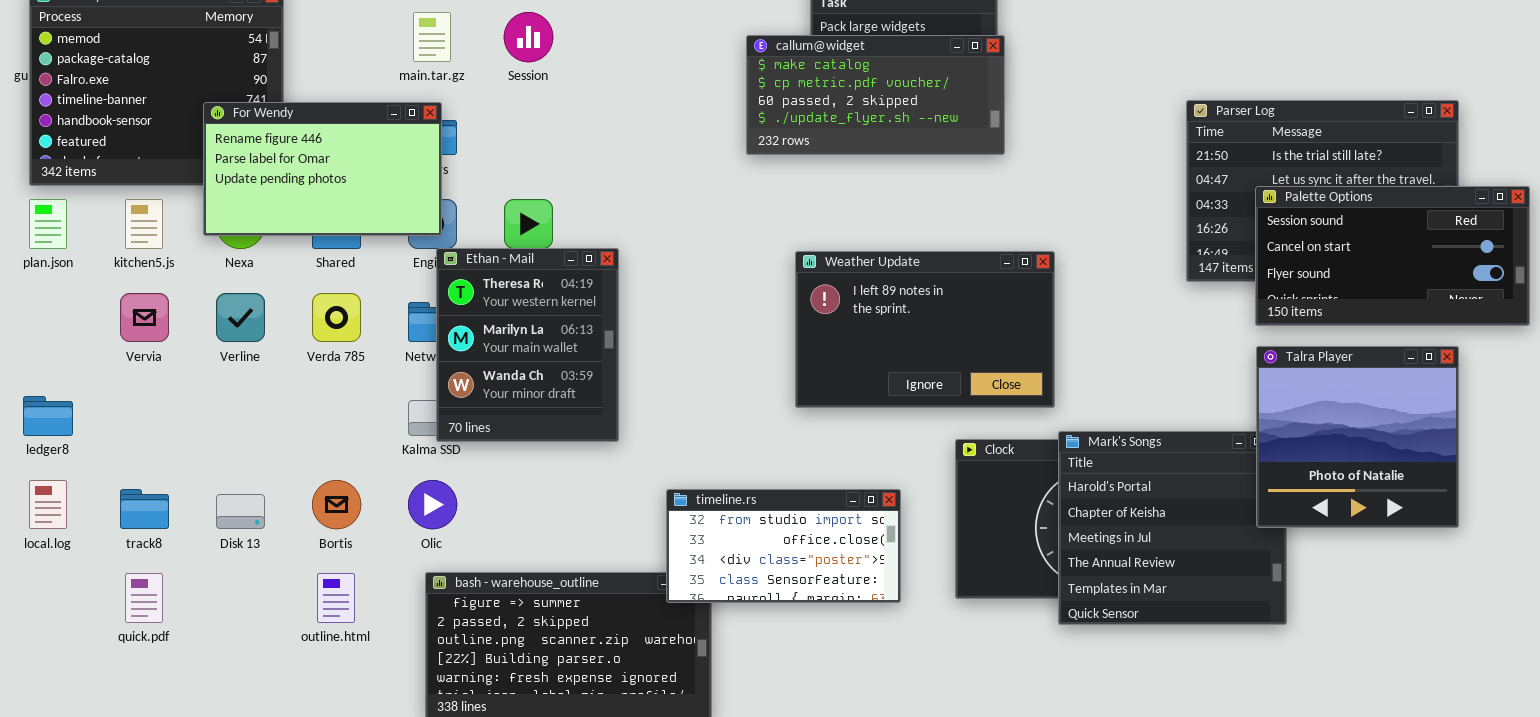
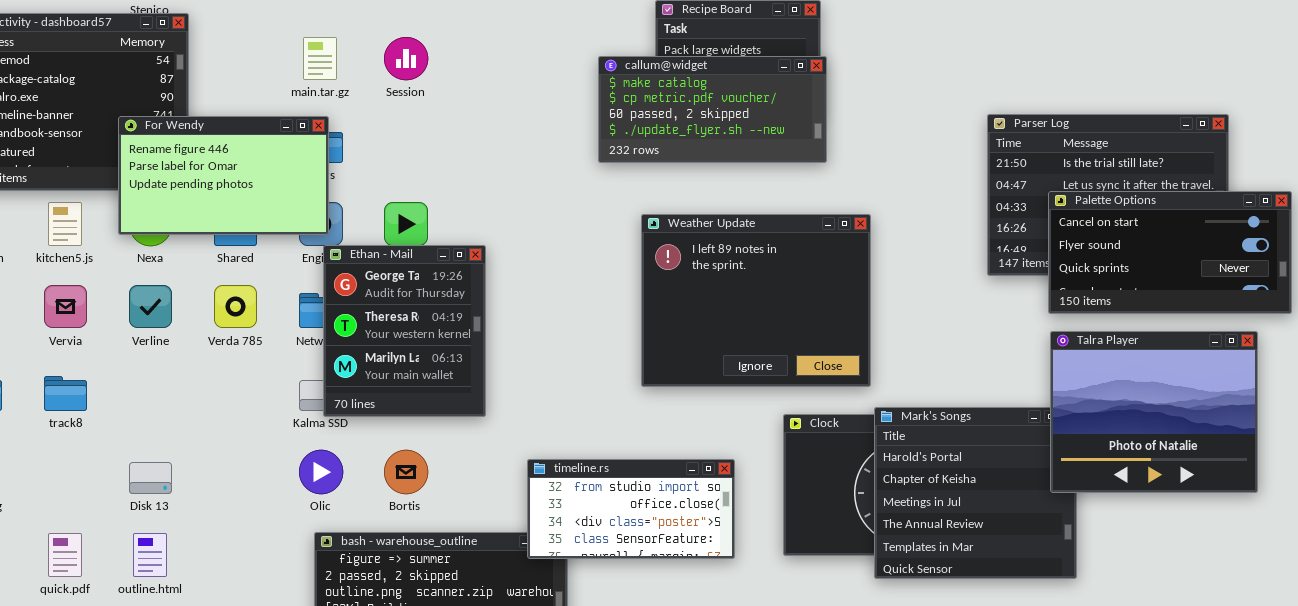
Palette Options: [1255,186,1530,326] -> [1048,191,1292,314], scrolled down 1 row
Ethan - Mail: [436,248,619,442] -> [323,245,486,417], scrolled up 1 row
Weather Update: [795,251,1055,408] -> [641,214,871,387], resized
Talra Player: [1256,346,1459,528] -> [1050,331,1258,493], resized
Bortis: [312,480,361,529] -> [384,450,428,494], moved
track8: [120,489,169,529] -> [44,376,87,411], moved
outline.html: [317,573,355,623] -> [133,533,167,577], moved

